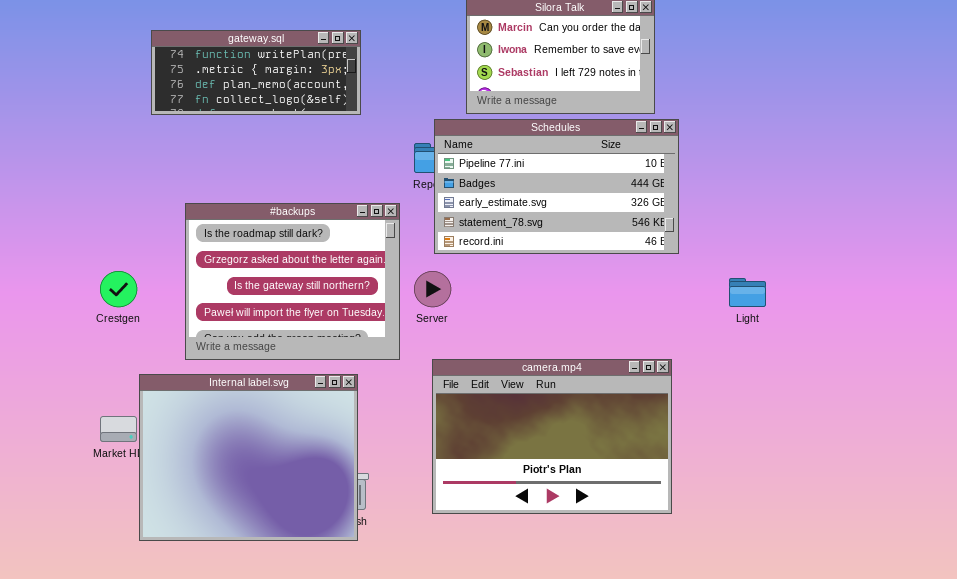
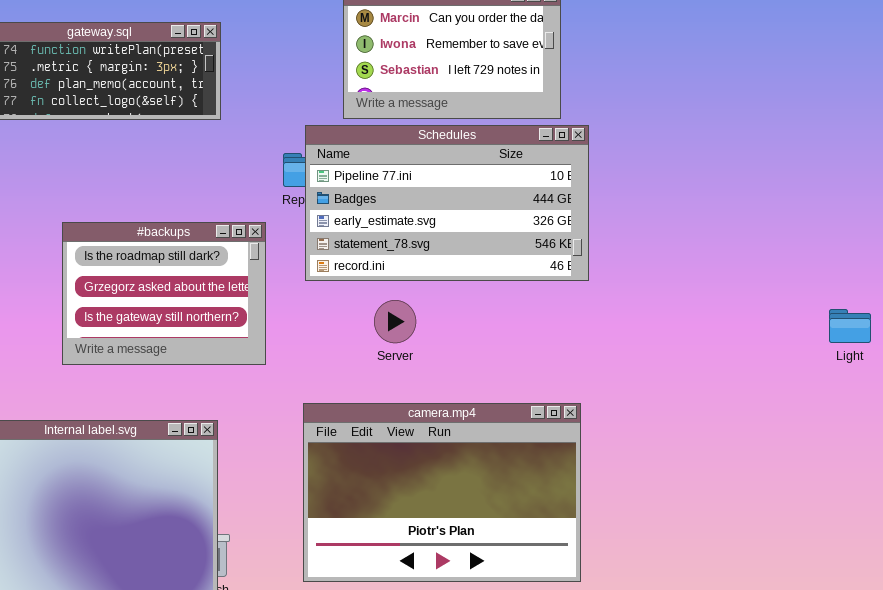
#backups: [185,203,400,360] -> [62,222,266,365], resized
Server: [414,271,451,307] -> [374,300,416,343], moved
Light: [729,278,766,307] -> [829,309,871,343], moved

